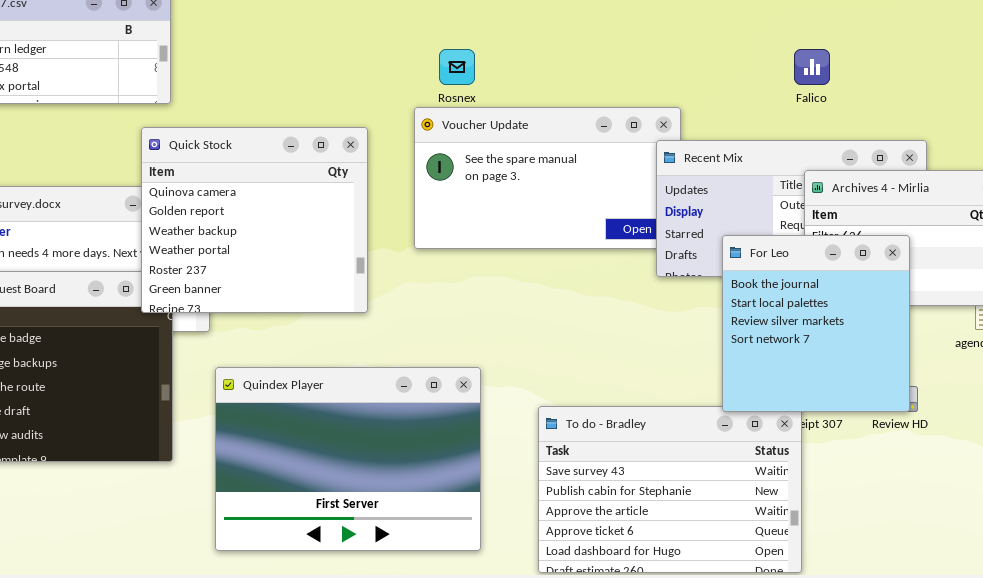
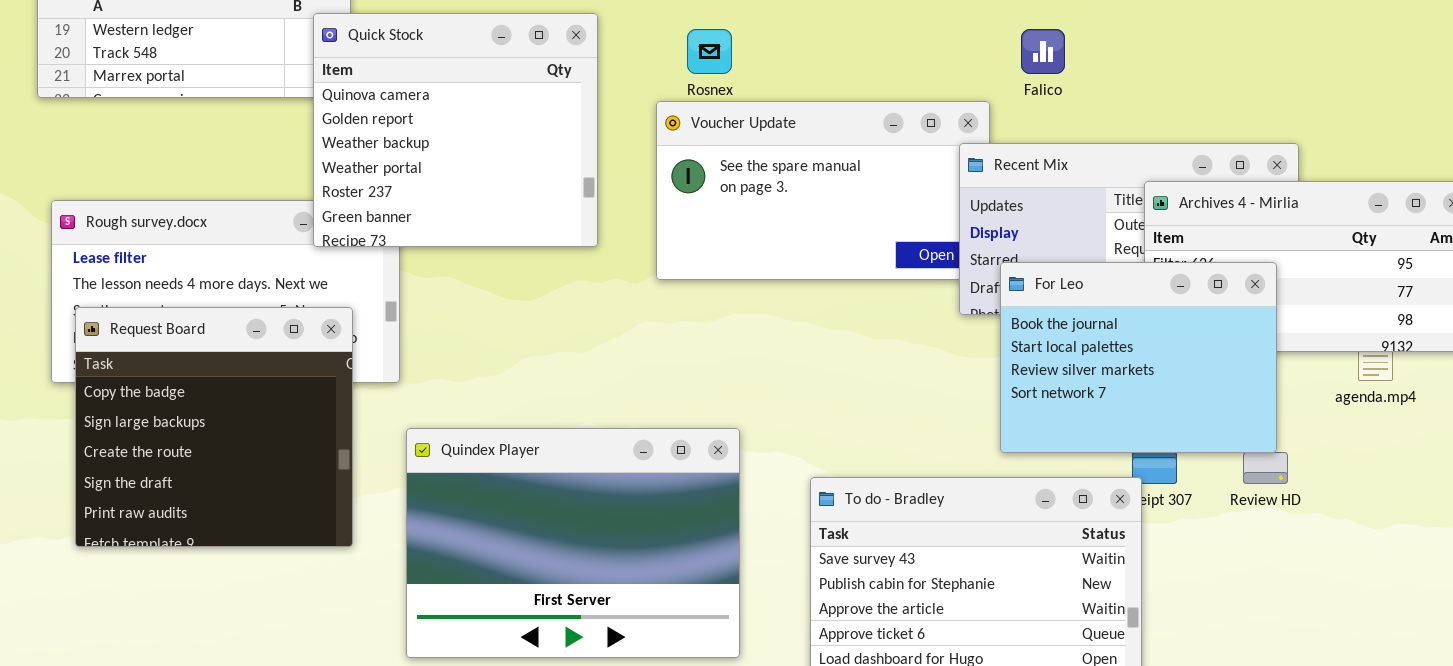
Falico: [794,49,830,85] -> [1021,29,1065,74], moved
Quick Stock: [141,127,368,313] -> [313,13,598,247], moved
For Leo: [722,235,910,412] -> [1000,262,1277,453], resized

